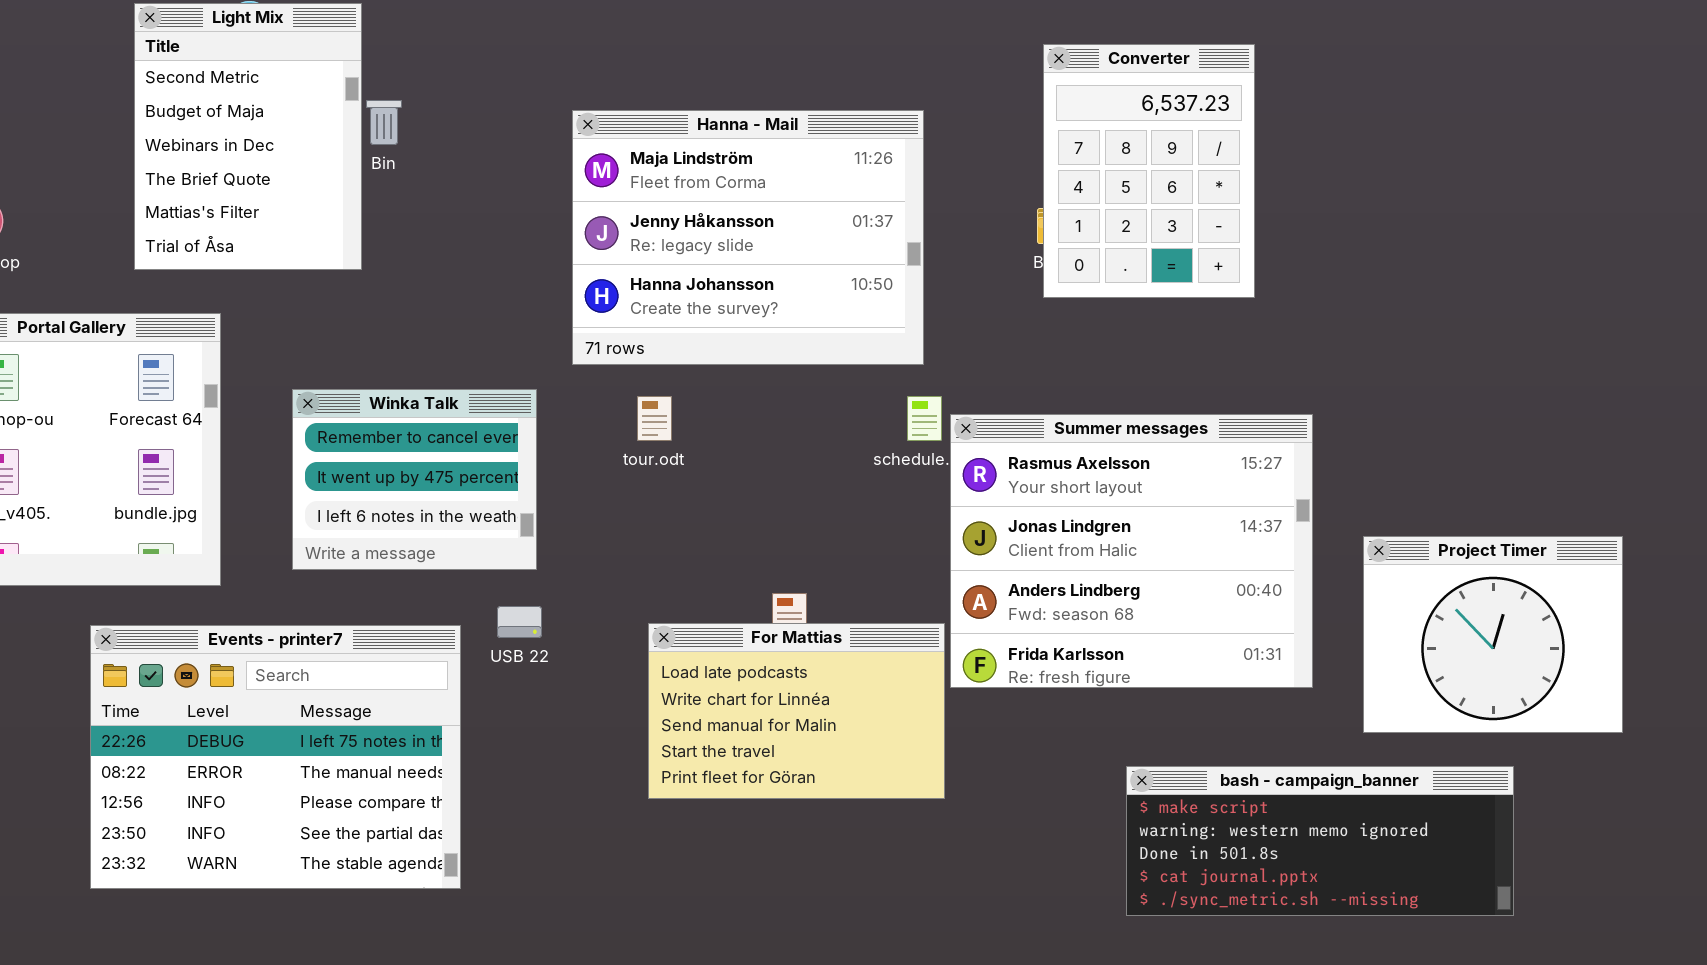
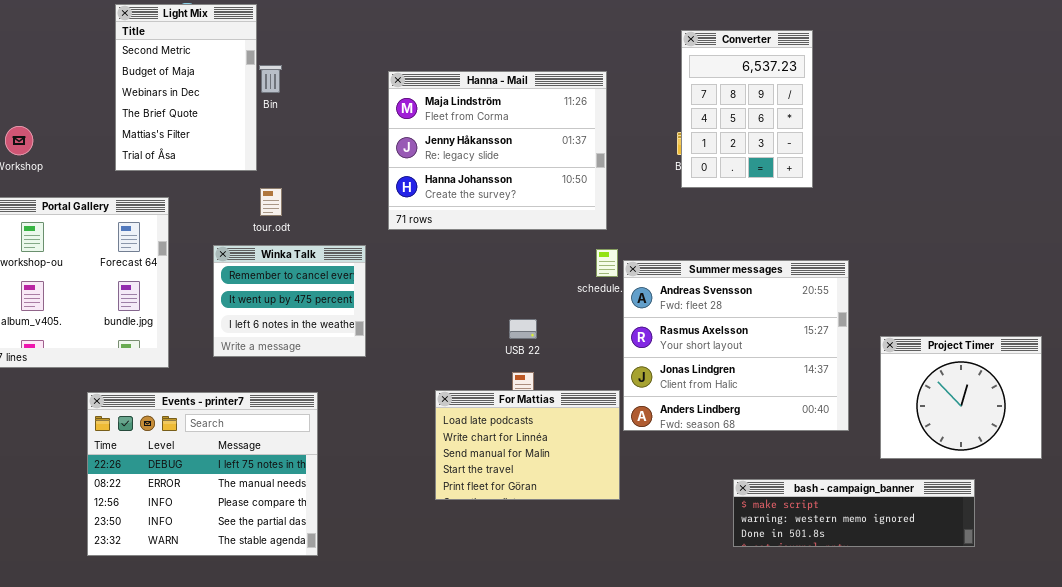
tour.odt: [637,396,672,441] -> [260,188,282,216], moved
Summer messages: [950,414,1313,688] -> [623,260,849,431], scrolled up 1 row
USB 22: [497,606,542,638] -> [509,319,537,339], moved
bash - campaign_banner: [1126,766,1514,916] -> [733,479,975,547], resized

